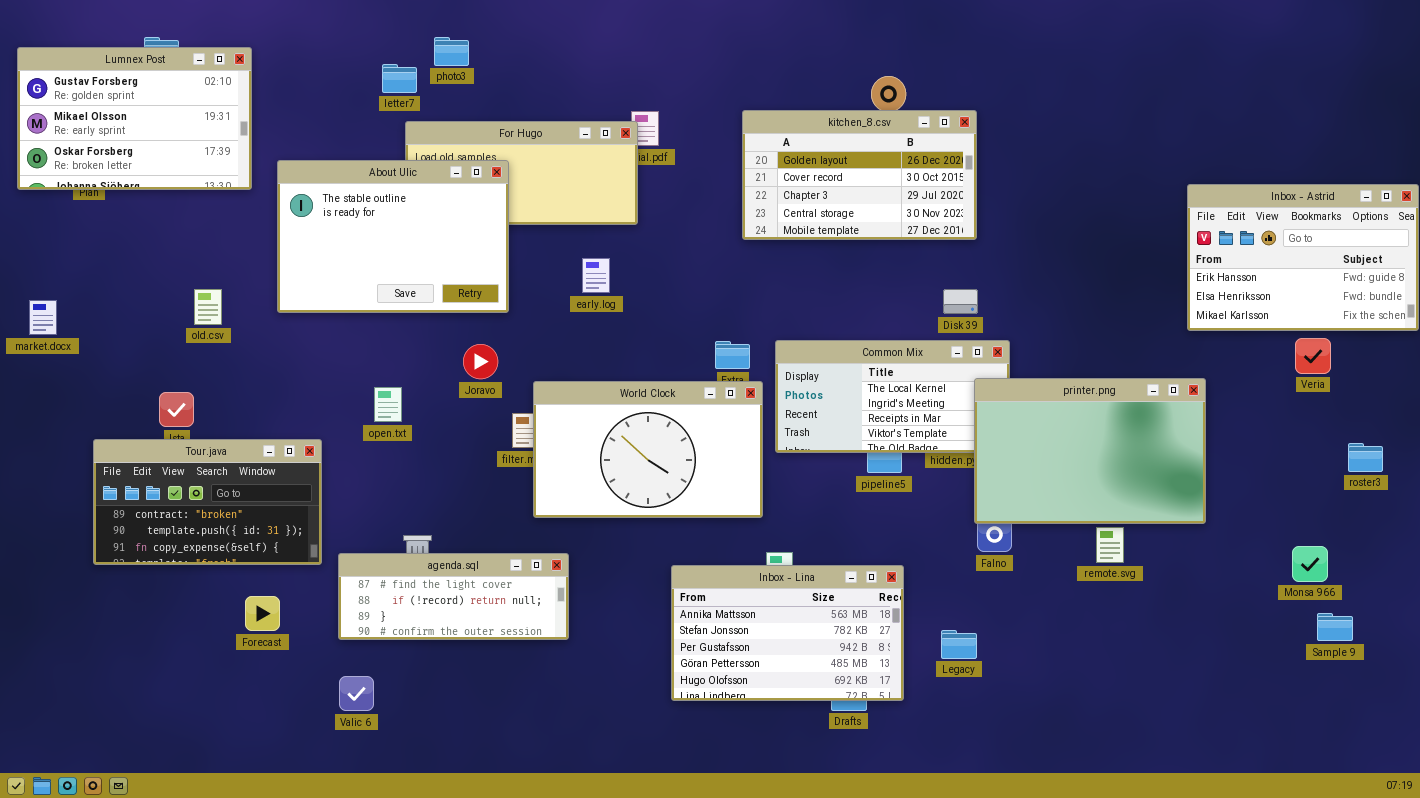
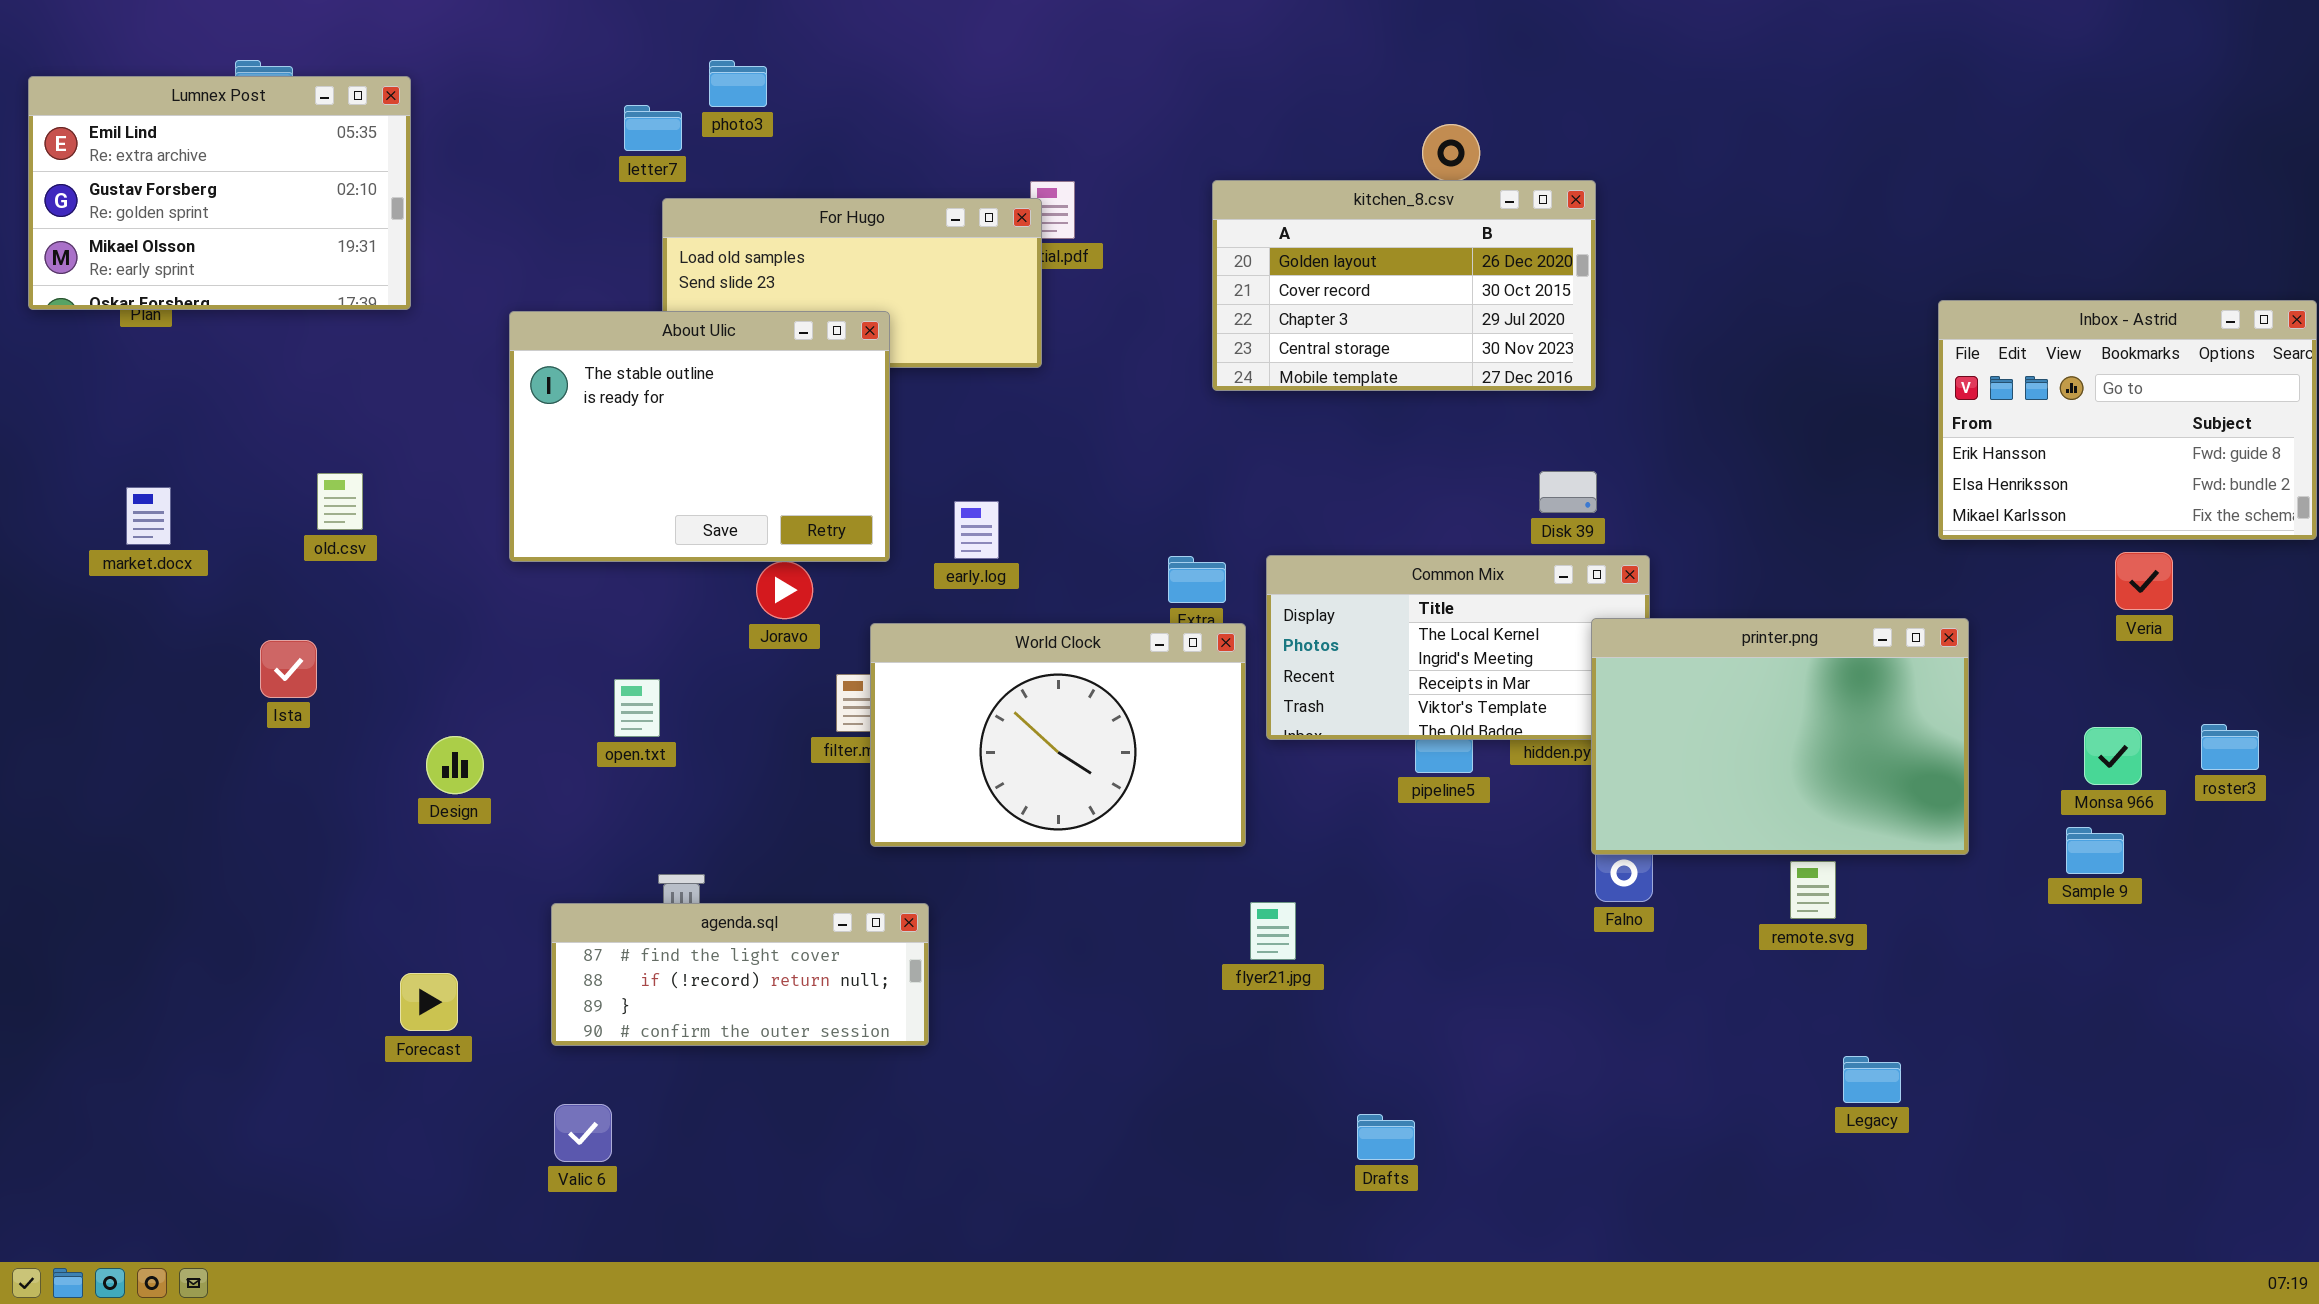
Lumnex Post: [17,47,252,190] -> [28,76,411,310], scrolled up 1 row
About Ulic: [277,160,509,313] -> [509,311,890,562], moved
early.log: [582,258,610,293] -> [954,501,999,559], moved
market.docx: [29,300,57,335] -> [126,487,171,545], moved
open.txt: [374,387,402,422] -> [614,679,660,737], moved
Tour.java: [93,439,322,565] -> none, closed
Monsa 966: [1292,546,1328,582] -> [2084,727,2142,785], moved
Inbox - Lina: [671,565,904,701] -> none, closed
Sample 9: [1317,613,1353,641] -> [2066,827,2124,874], moved
Legacy: [941,630,977,659] -> [1843,1056,1901,1103], moved

